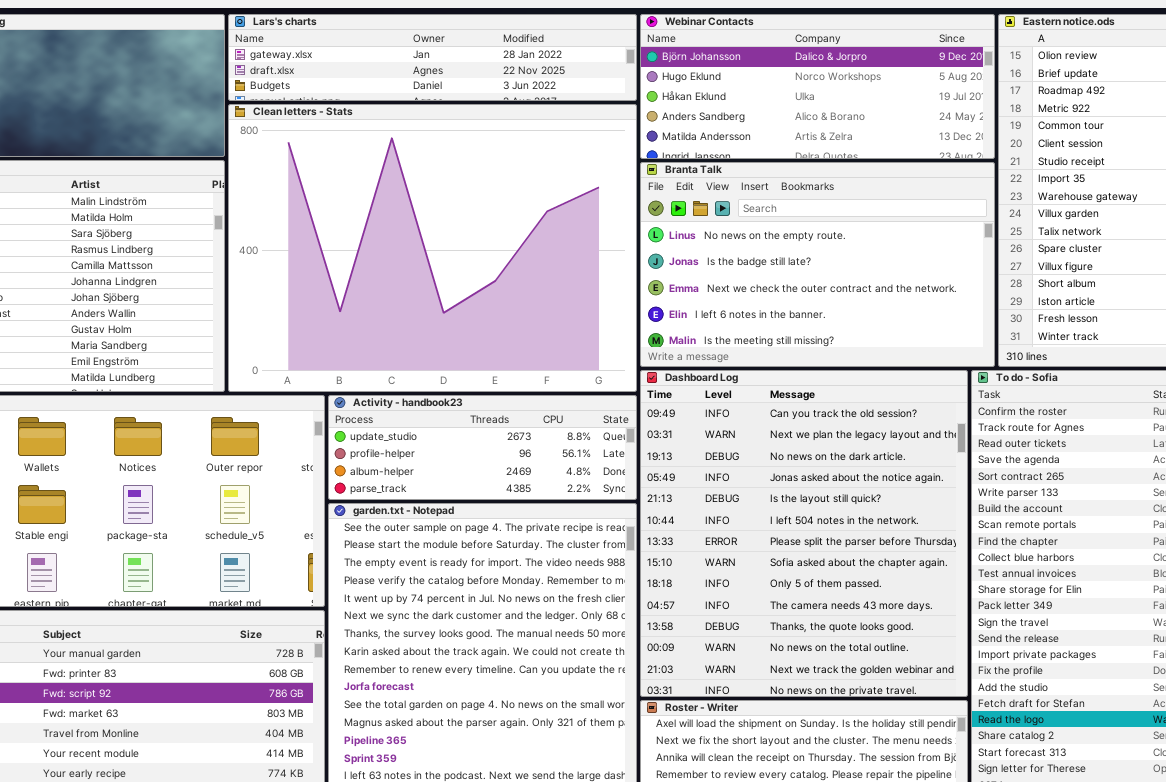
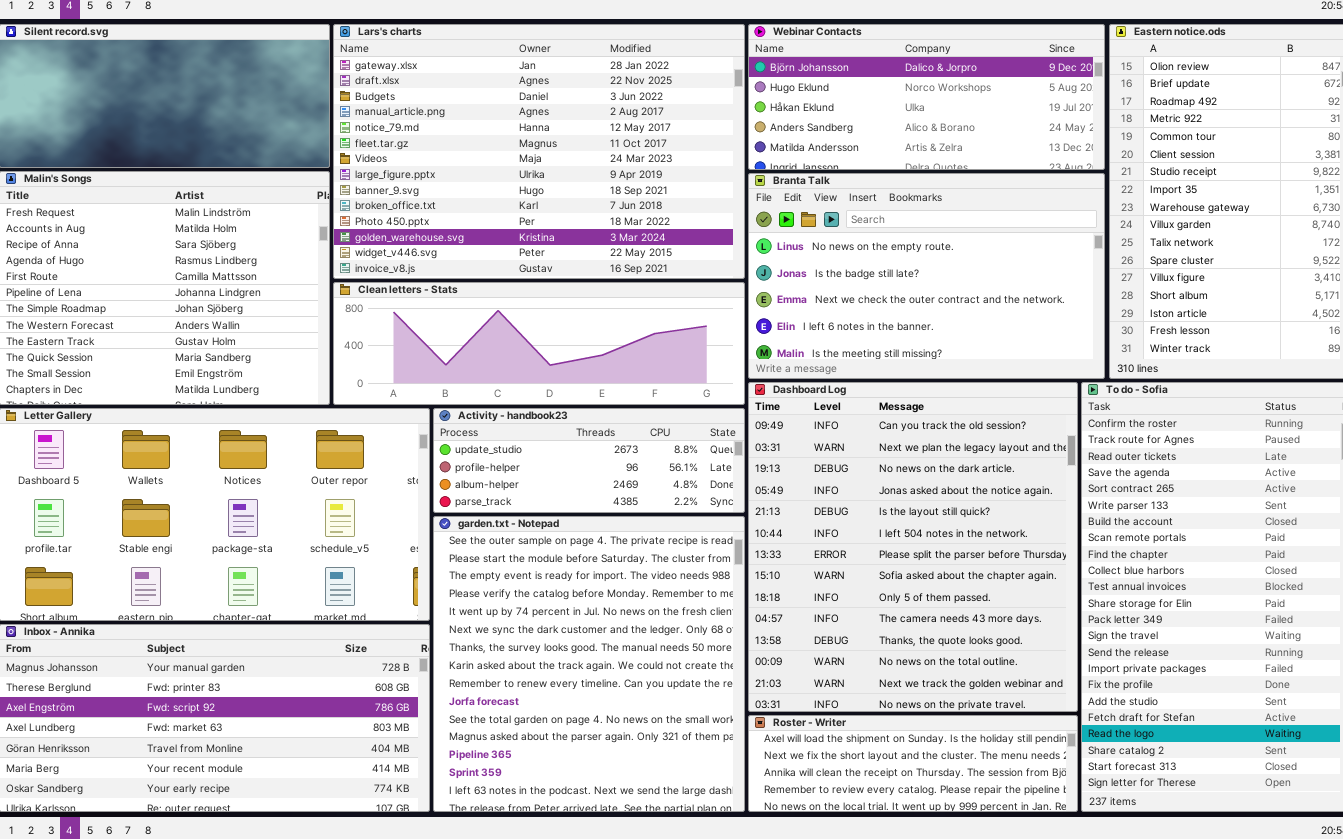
Lars's charts: [228,14,637,101] -> [333,24,745,279], resized
Clean letters - Stats: [228,104,637,392] -> [333,282,745,405], resized

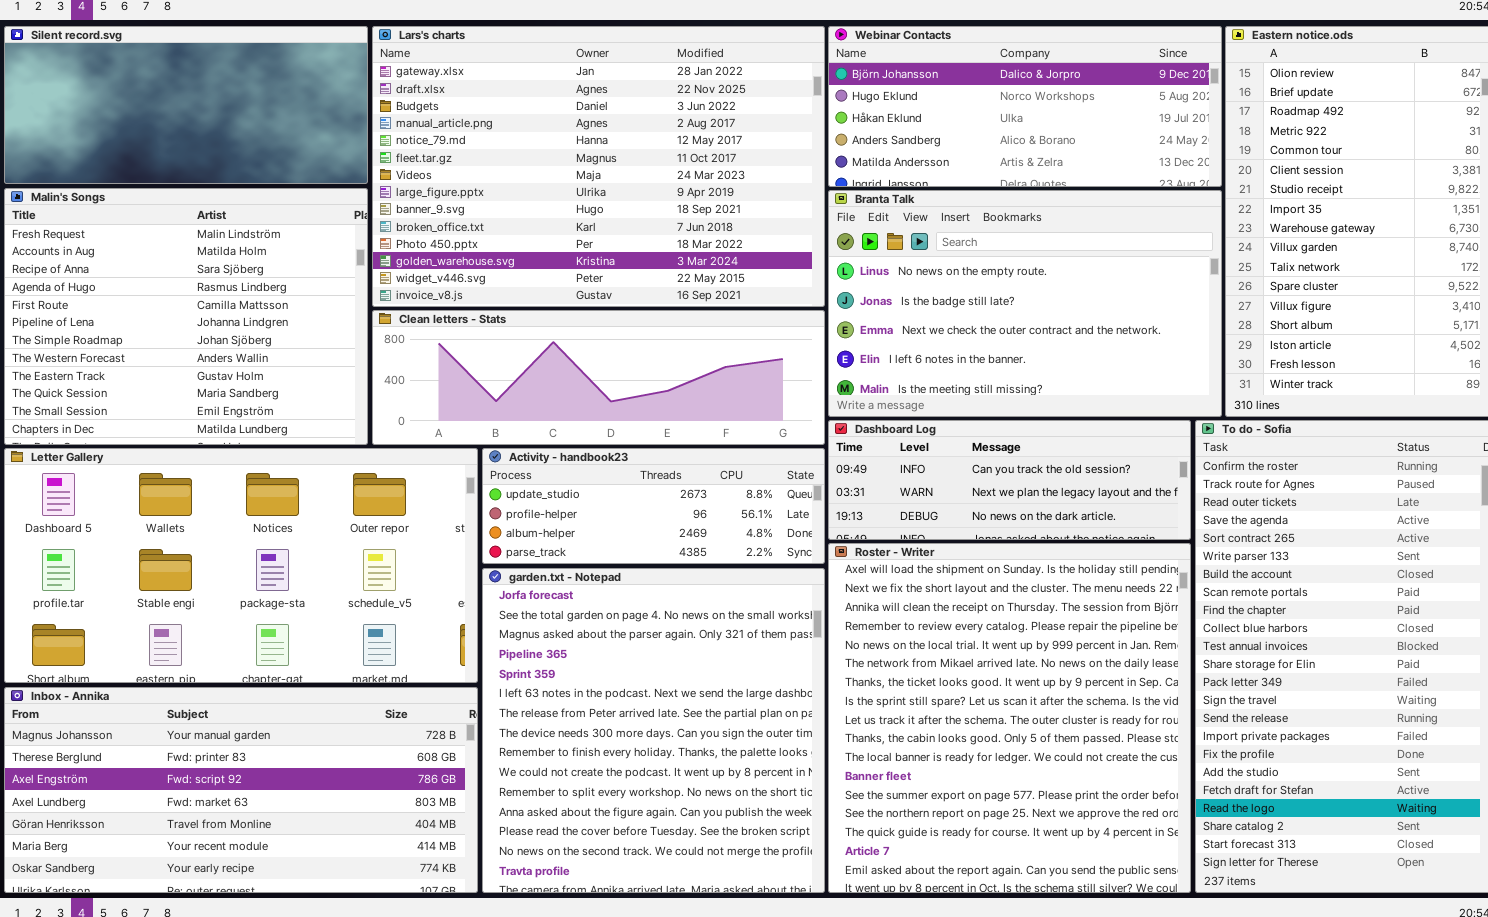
Dashboard Log: [748,382,1078,712] -> [828,420,1191,540], resized
garden.txt - Notepad: [433,516,745,812] -> [482,568,825,893], scrolled down 9 rows
Roster - Writer: [748,715,1078,812] -> [828,543,1191,893], resized

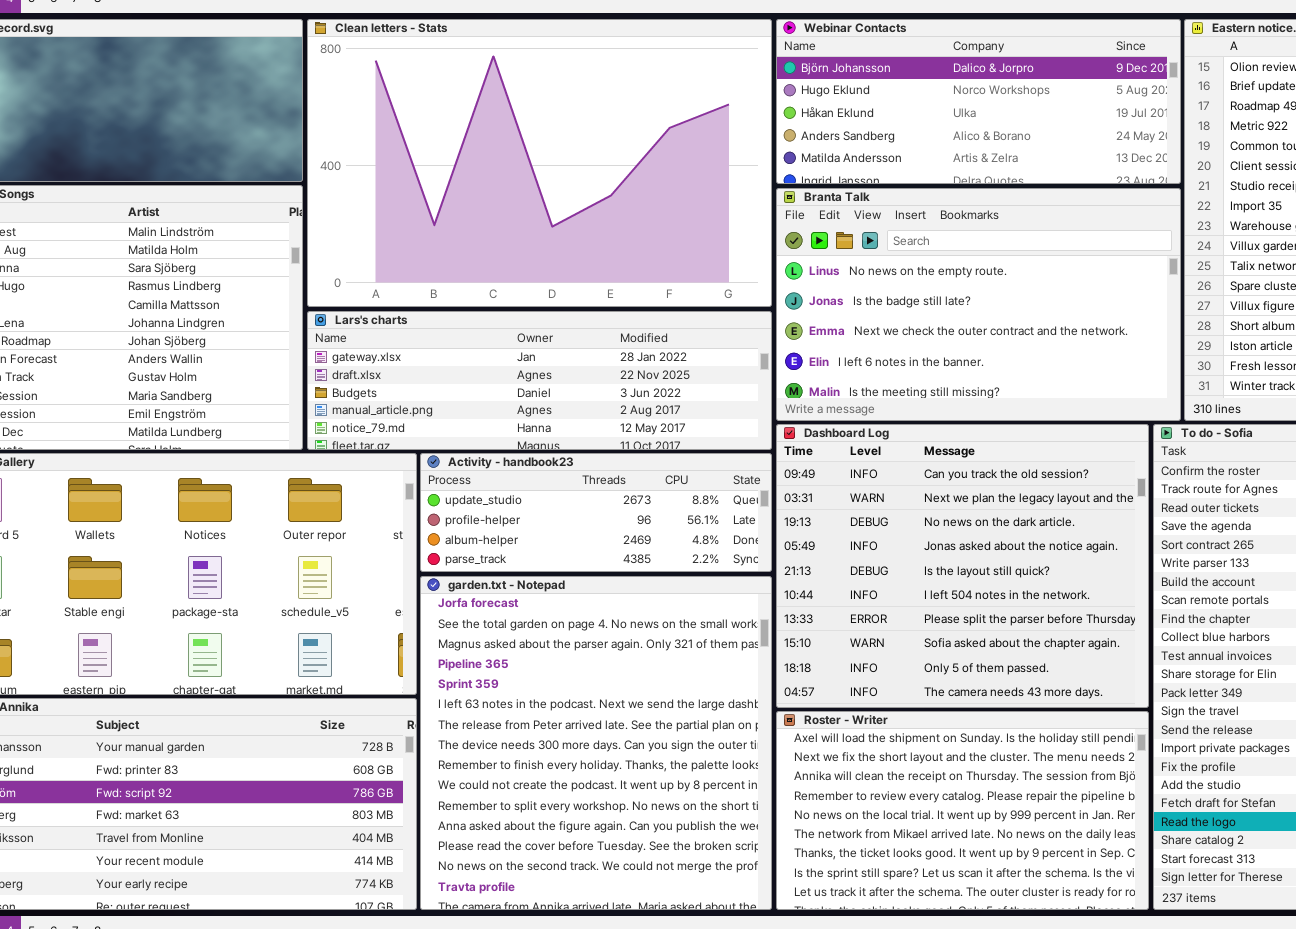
Lars's charts: [372,26,825,307] -> [307,311,772,450], moved, resized
Clean letters - Stats: [372,310,825,445] -> [307,19,772,307], moved, resized
Dashboard Log: [828,420,1191,540] -> [776,424,1149,708], resized
Roster - Writer: [828,543,1191,893] -> [776,711,1149,910], resized

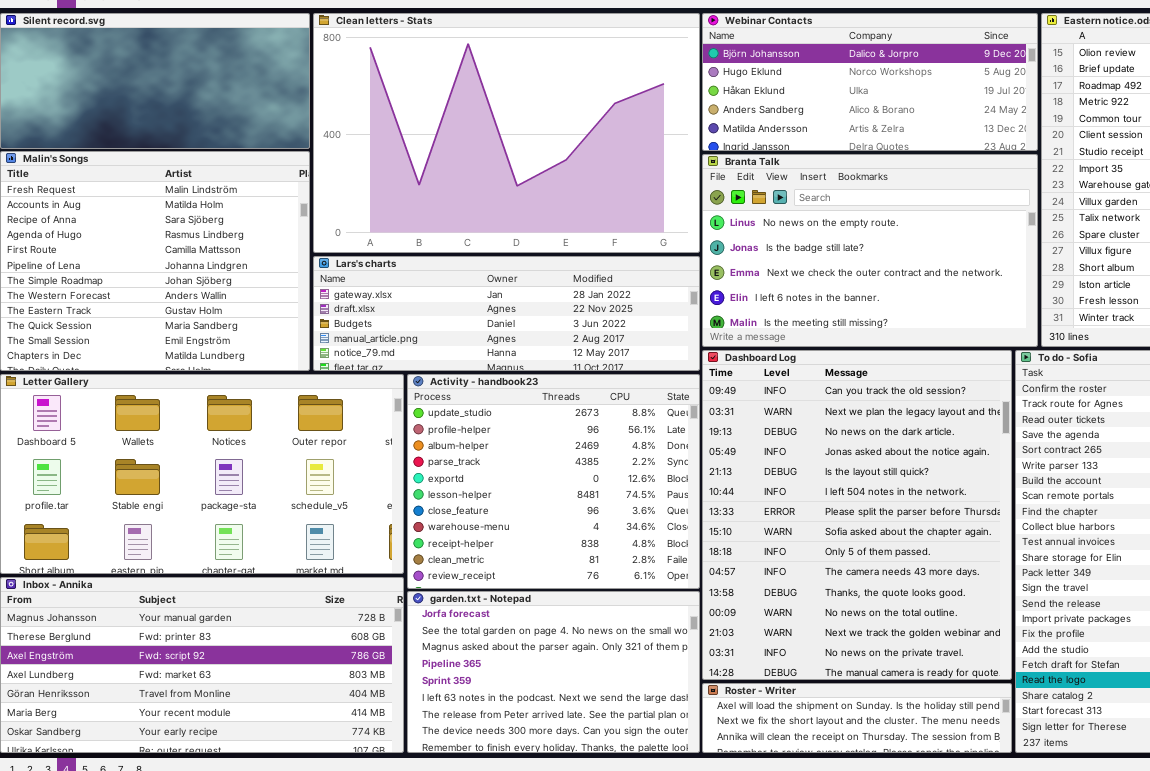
Dashboard Log: [776,424,1149,708] -> [702,350,1012,680], resized
Activity - handbook23: [420,453,772,572] -> [407,374,700,589], resized
garden.txt - Notepad: [420,576,772,910] -> [407,591,700,753], resized
Roster - Writer: [776,711,1149,910] -> [702,683,1012,753], resized

